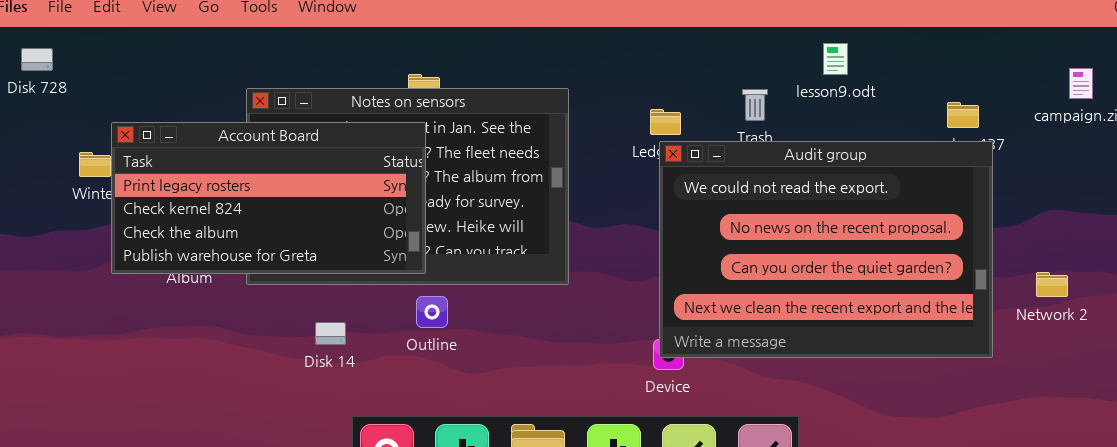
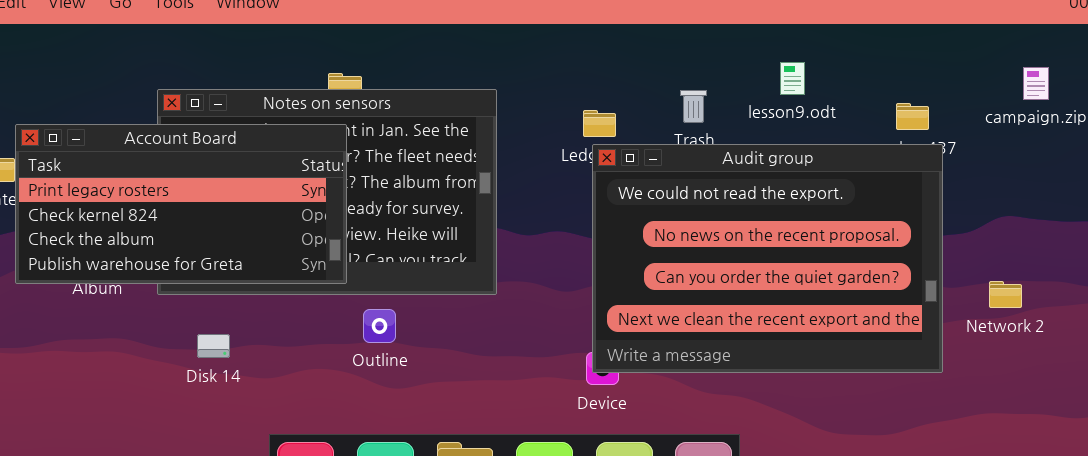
lesson9.odt: [823,43,848,75] -> [780,62,805,95], moved
Outline: [416,296,448,328] -> [363,309,396,343], moved
Disk 14: [315,322,346,345] -> [197,334,230,358], moved

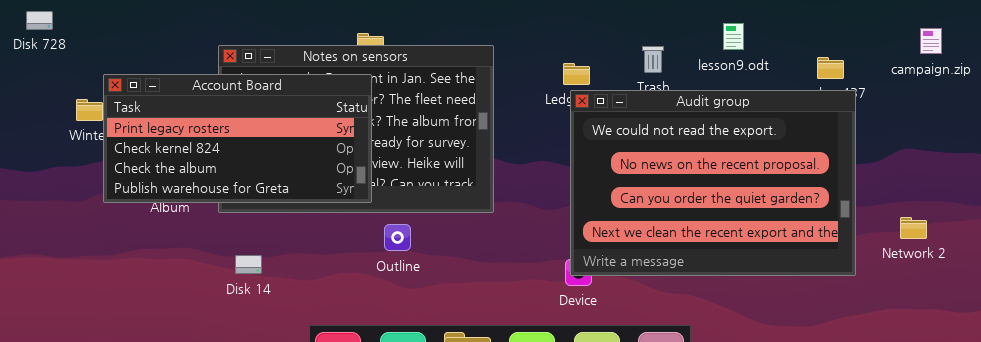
Network 2: [989,281,1022,308] -> [900,217,927,239], moved
Disk 14: [197,334,230,358] -> [235,255,262,274], moved

